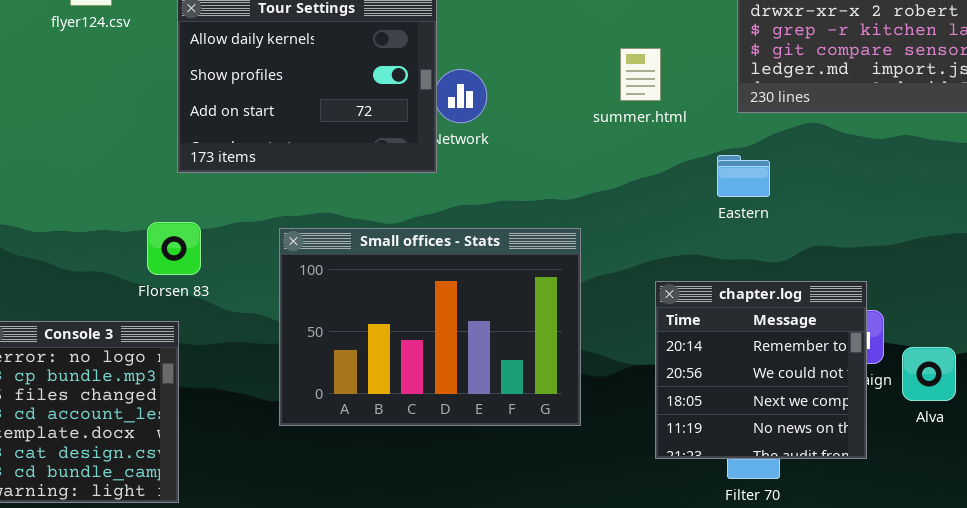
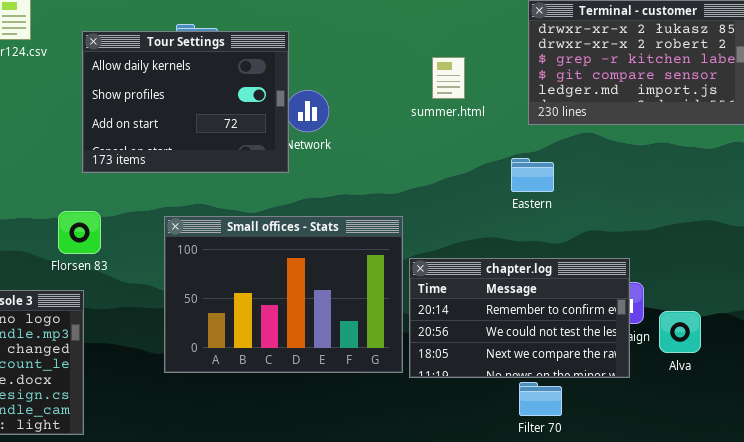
summer.html: [620,48,661,101] -> [432,57,465,99], moved
chapter.log: [655,281,867,459] -> [409,258,630,378], resized

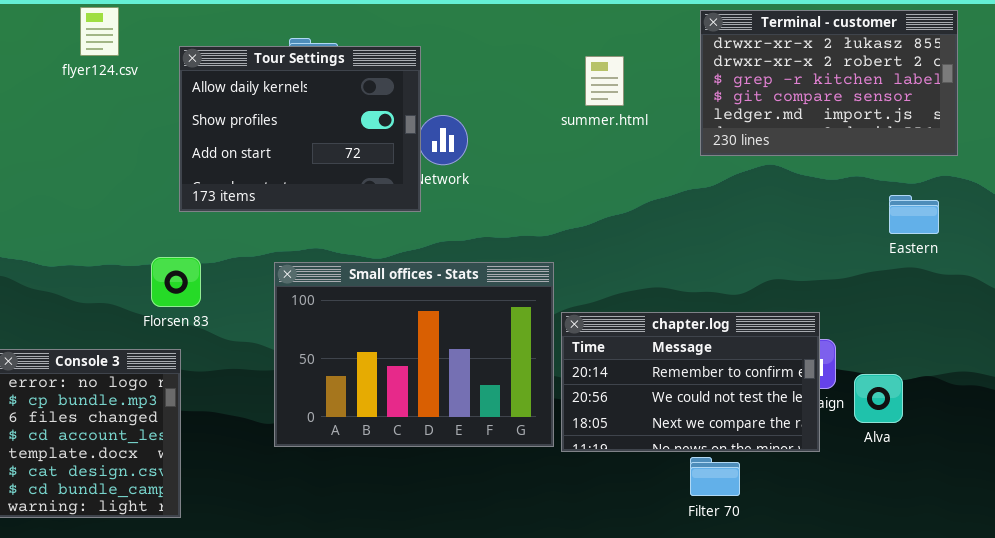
summer.html: [432,57,465,99] -> [585,56,624,106], moved
Eastern: [511,158,554,192] -> [889,195,939,234], moved

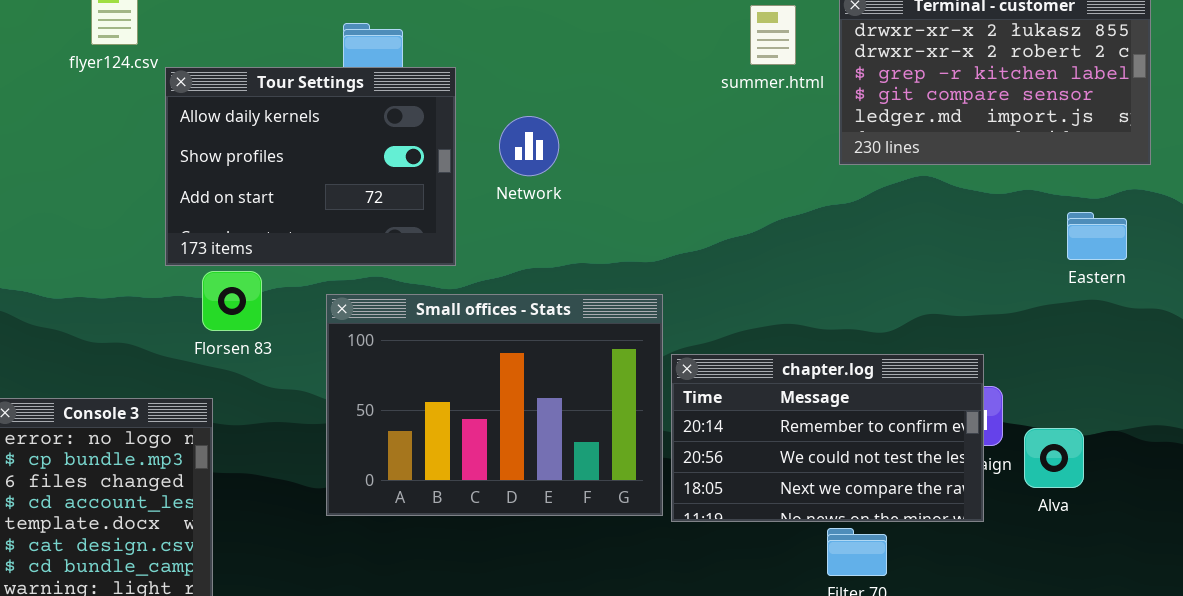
Tour Settings: [179,46,421,212] -> [165,67,456,266], moved
summer.html: [585,56,624,106] -> [750,5,796,65], moved
Florsen 83: [151,257,201,307] -> [202,271,262,331], moved

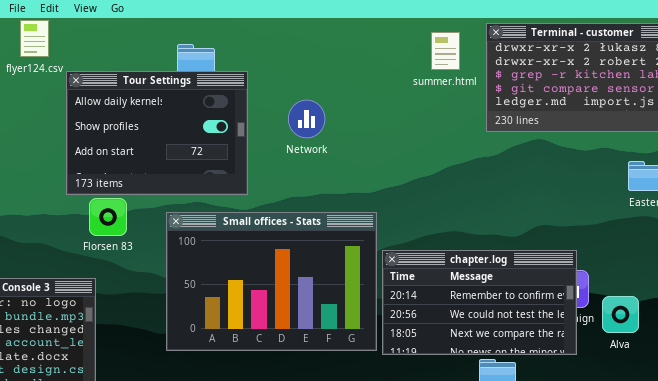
Network: [499,116,559,176] -> [288,100,325,138], moved

